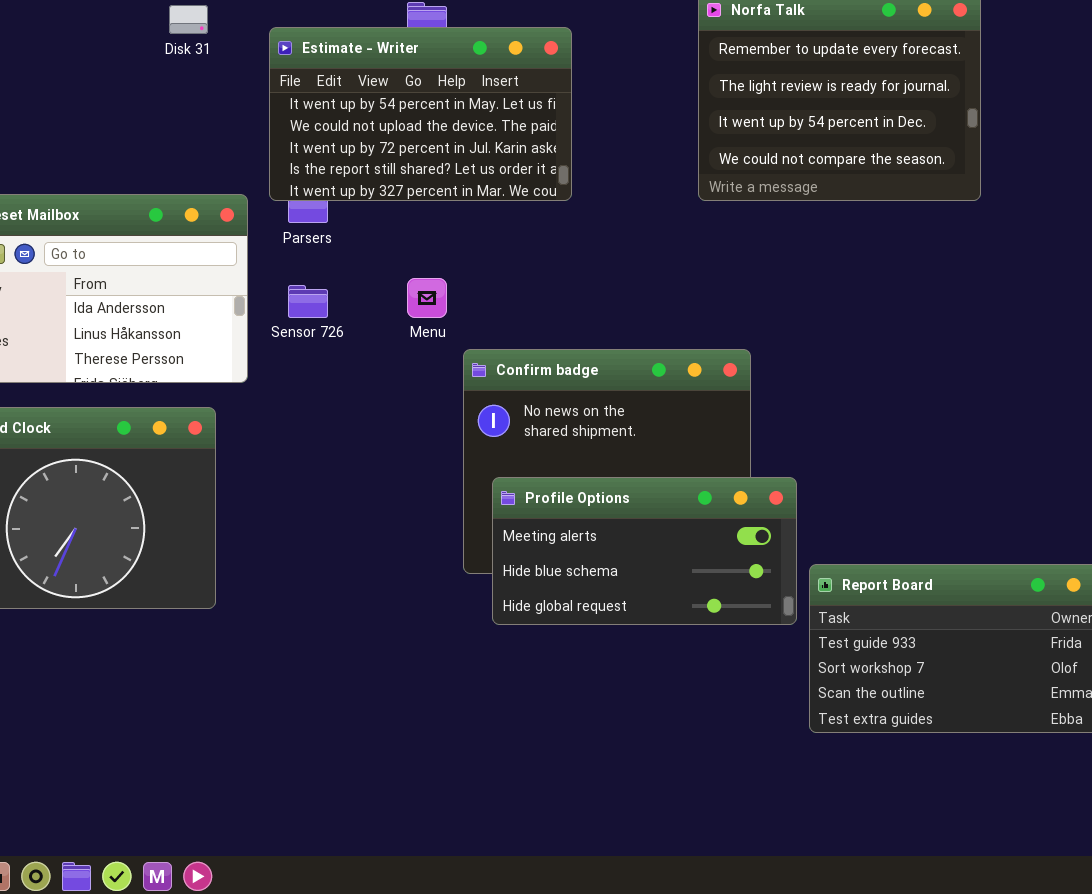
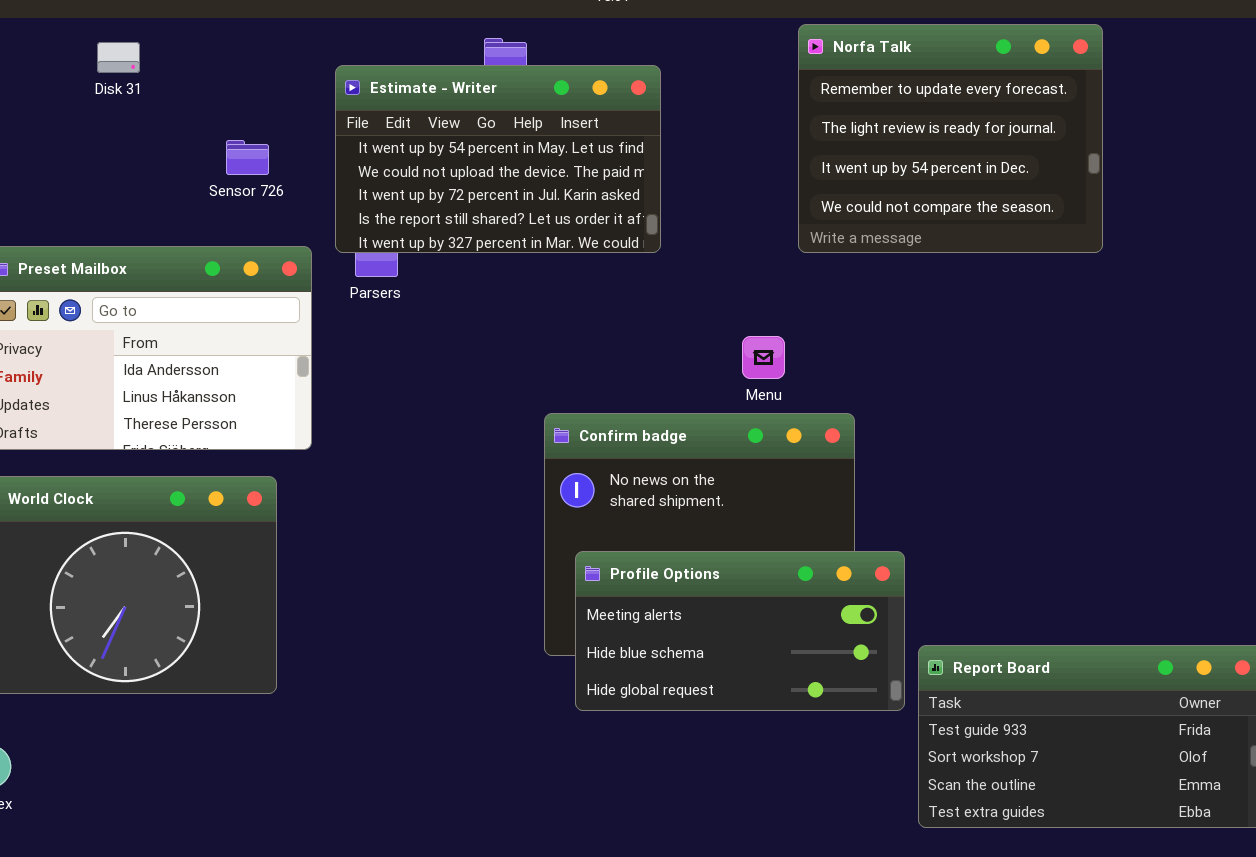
Disk 31: [169,5,208,34] -> [97,42,140,73], moved
Menu: [407,278,447,318] -> [742,336,785,379], moved
Sensor 726: [288,285,328,318] -> [226,140,269,175], moved

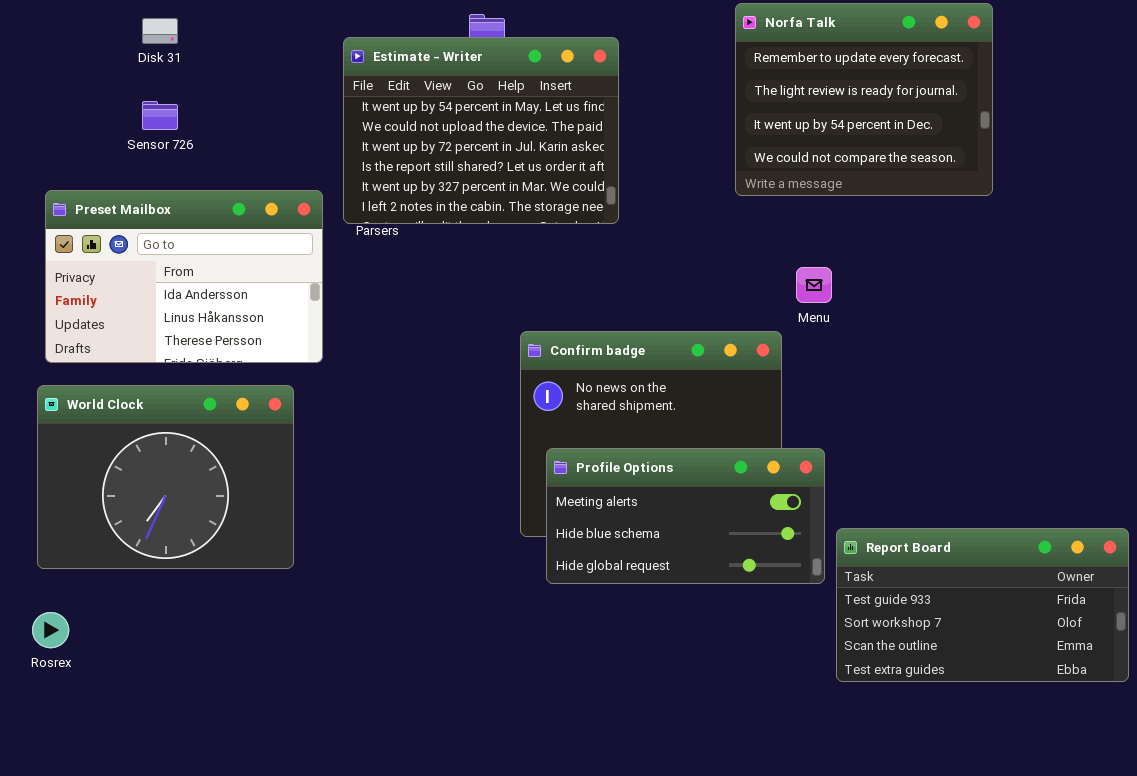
Estimate - Writer: [335,65,661,253] -> [343,37,619,224], resized
Sensor 726: [226,140,269,175] -> [142,101,178,130], moved
Menu: [742,336,785,379] -> [796,267,832,303], moved

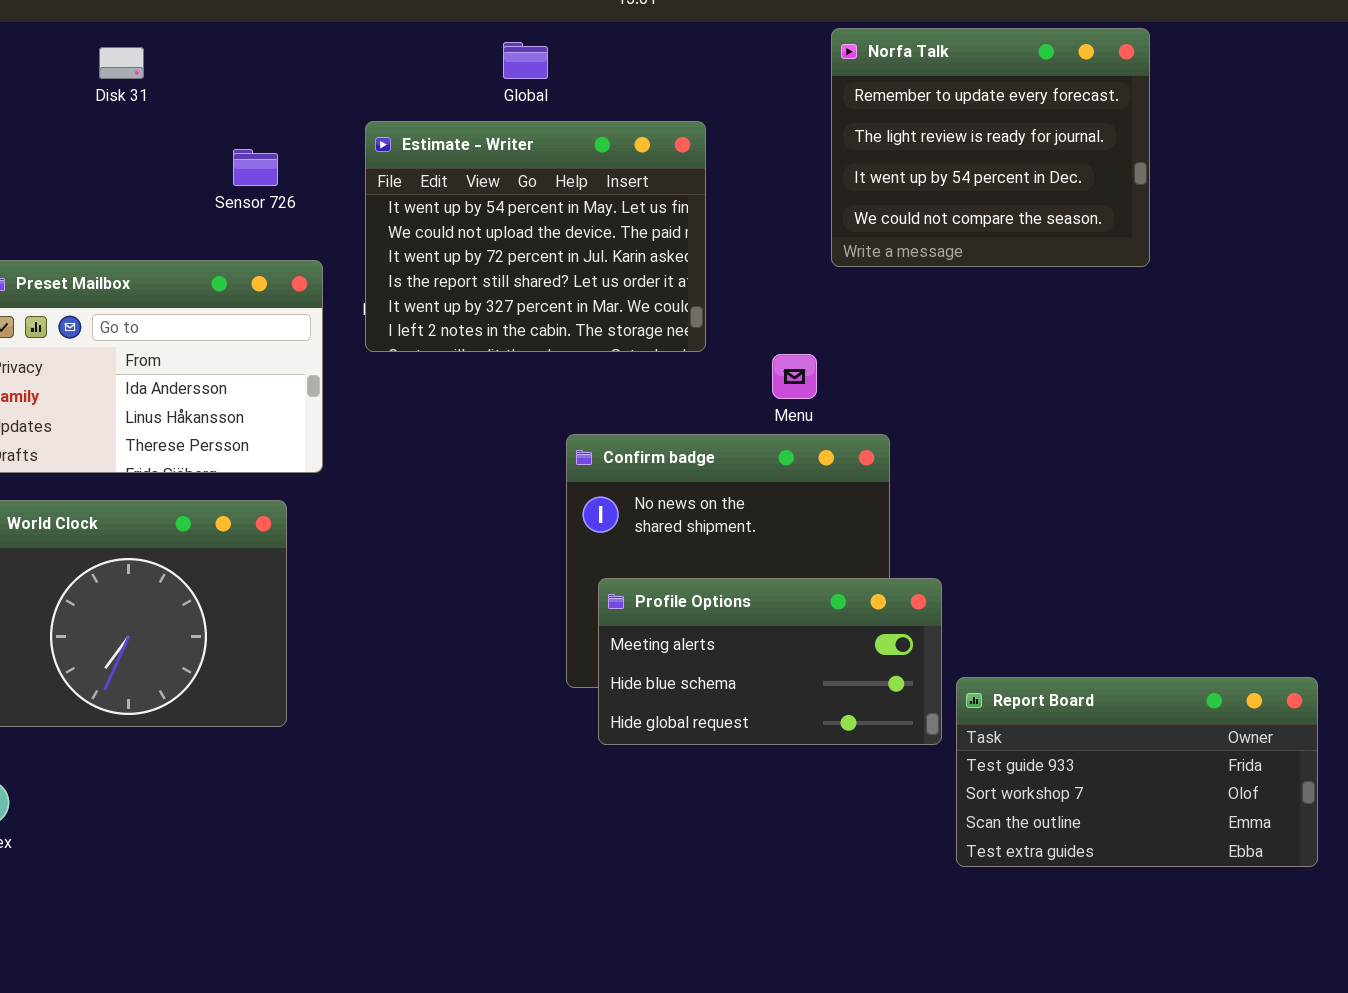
Estimate - Writer: [343,37,619,224] -> [365,121,706,352], moved
Sensor 726: [142,101,178,130] -> [233,149,278,186], moved
Menu: [796,267,832,303] -> [772,354,817,399], moved

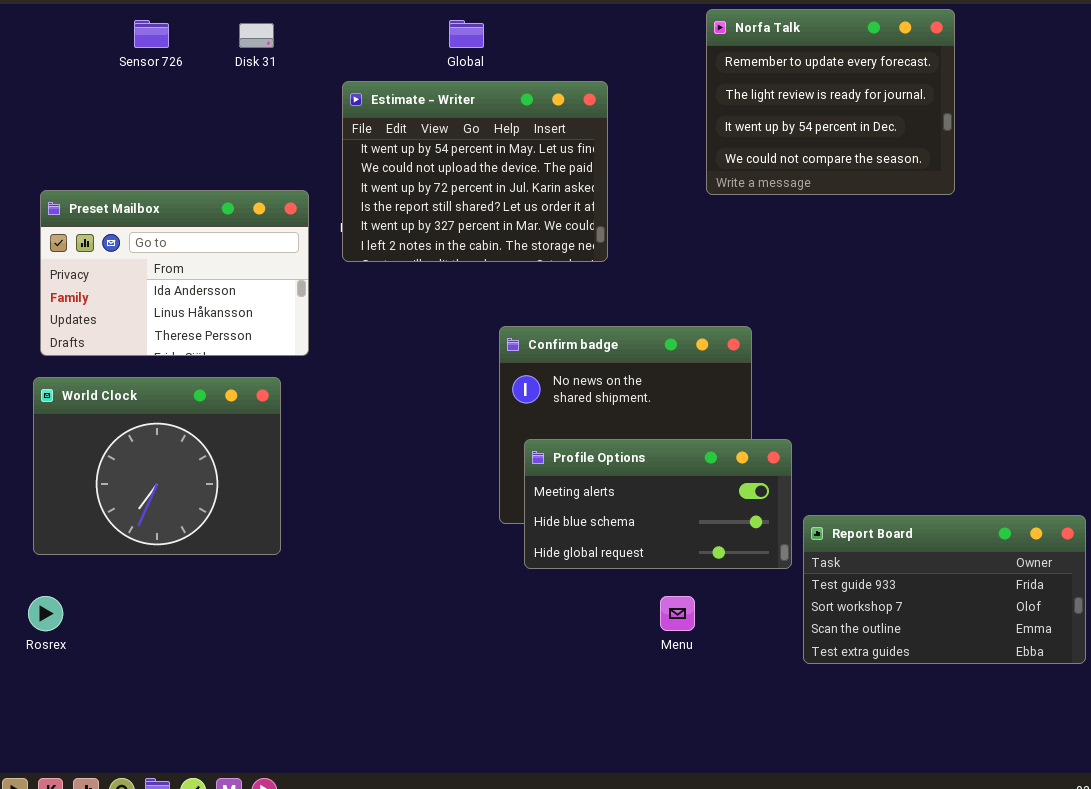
Disk 31: [99,47,144,79] -> [239,23,274,48], moved
Sensor 726: [233,149,278,186] -> [134,20,169,48], moved
Menu: [772,354,817,399] -> [660,596,695,631], moved

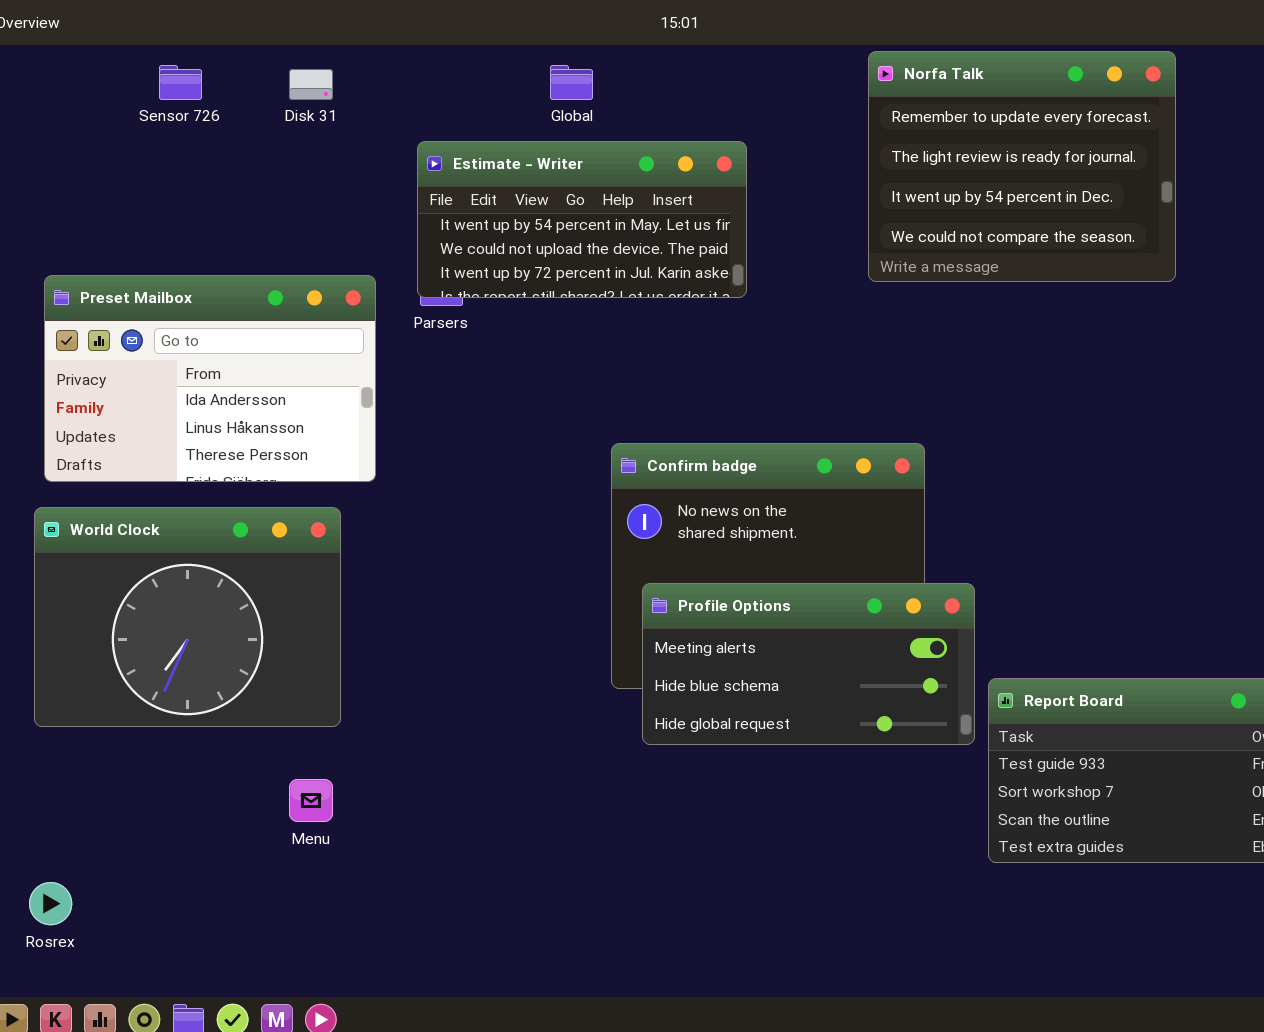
Estimate - Writer: [342,81,608,262] -> [417,141,747,298], resized
Rosrex: [28,596,63,631] -> [29,882,72,925], moved
Menu: [660,596,695,631] -> [289,779,333,822], moved

